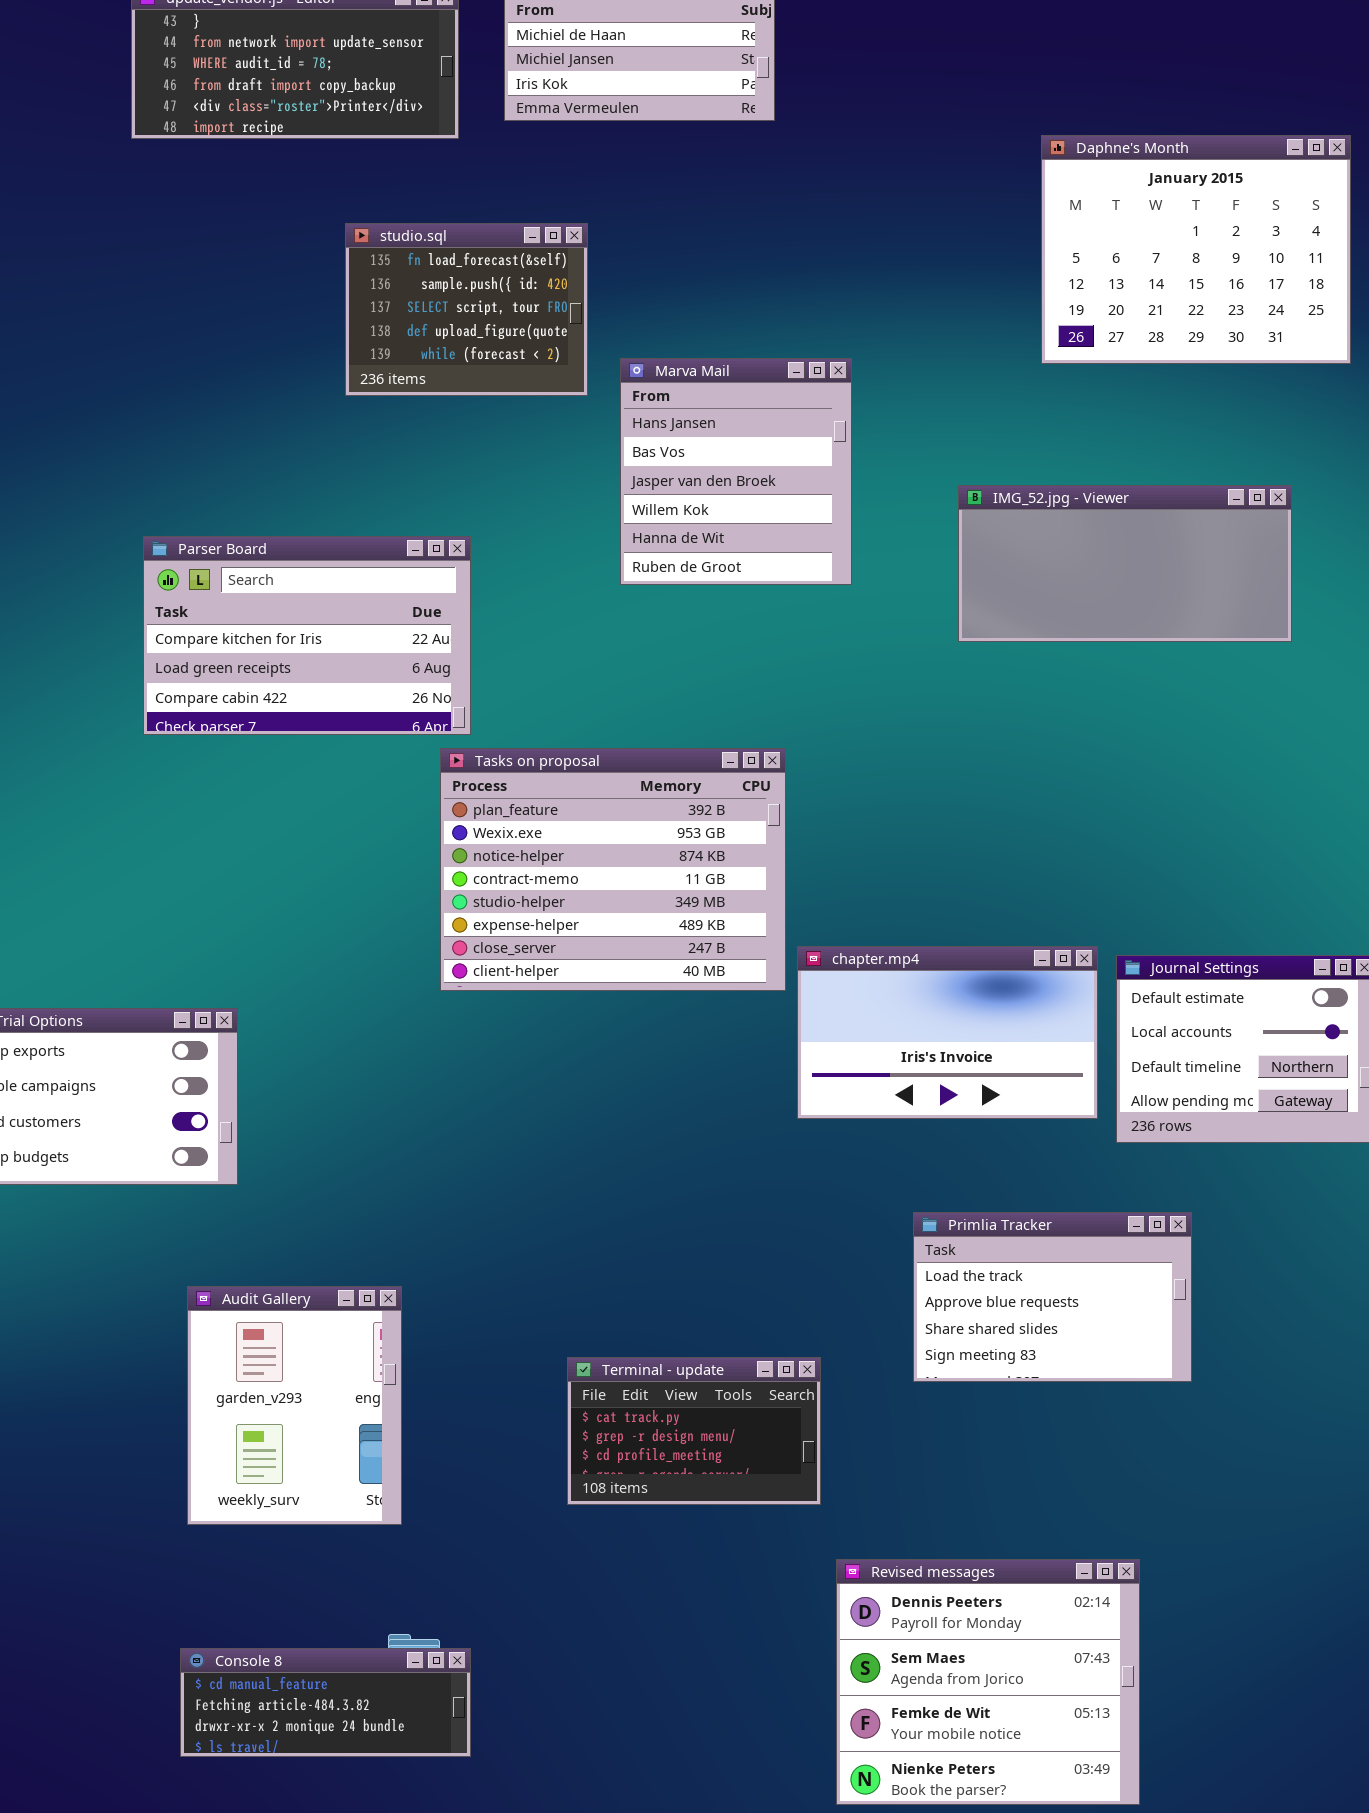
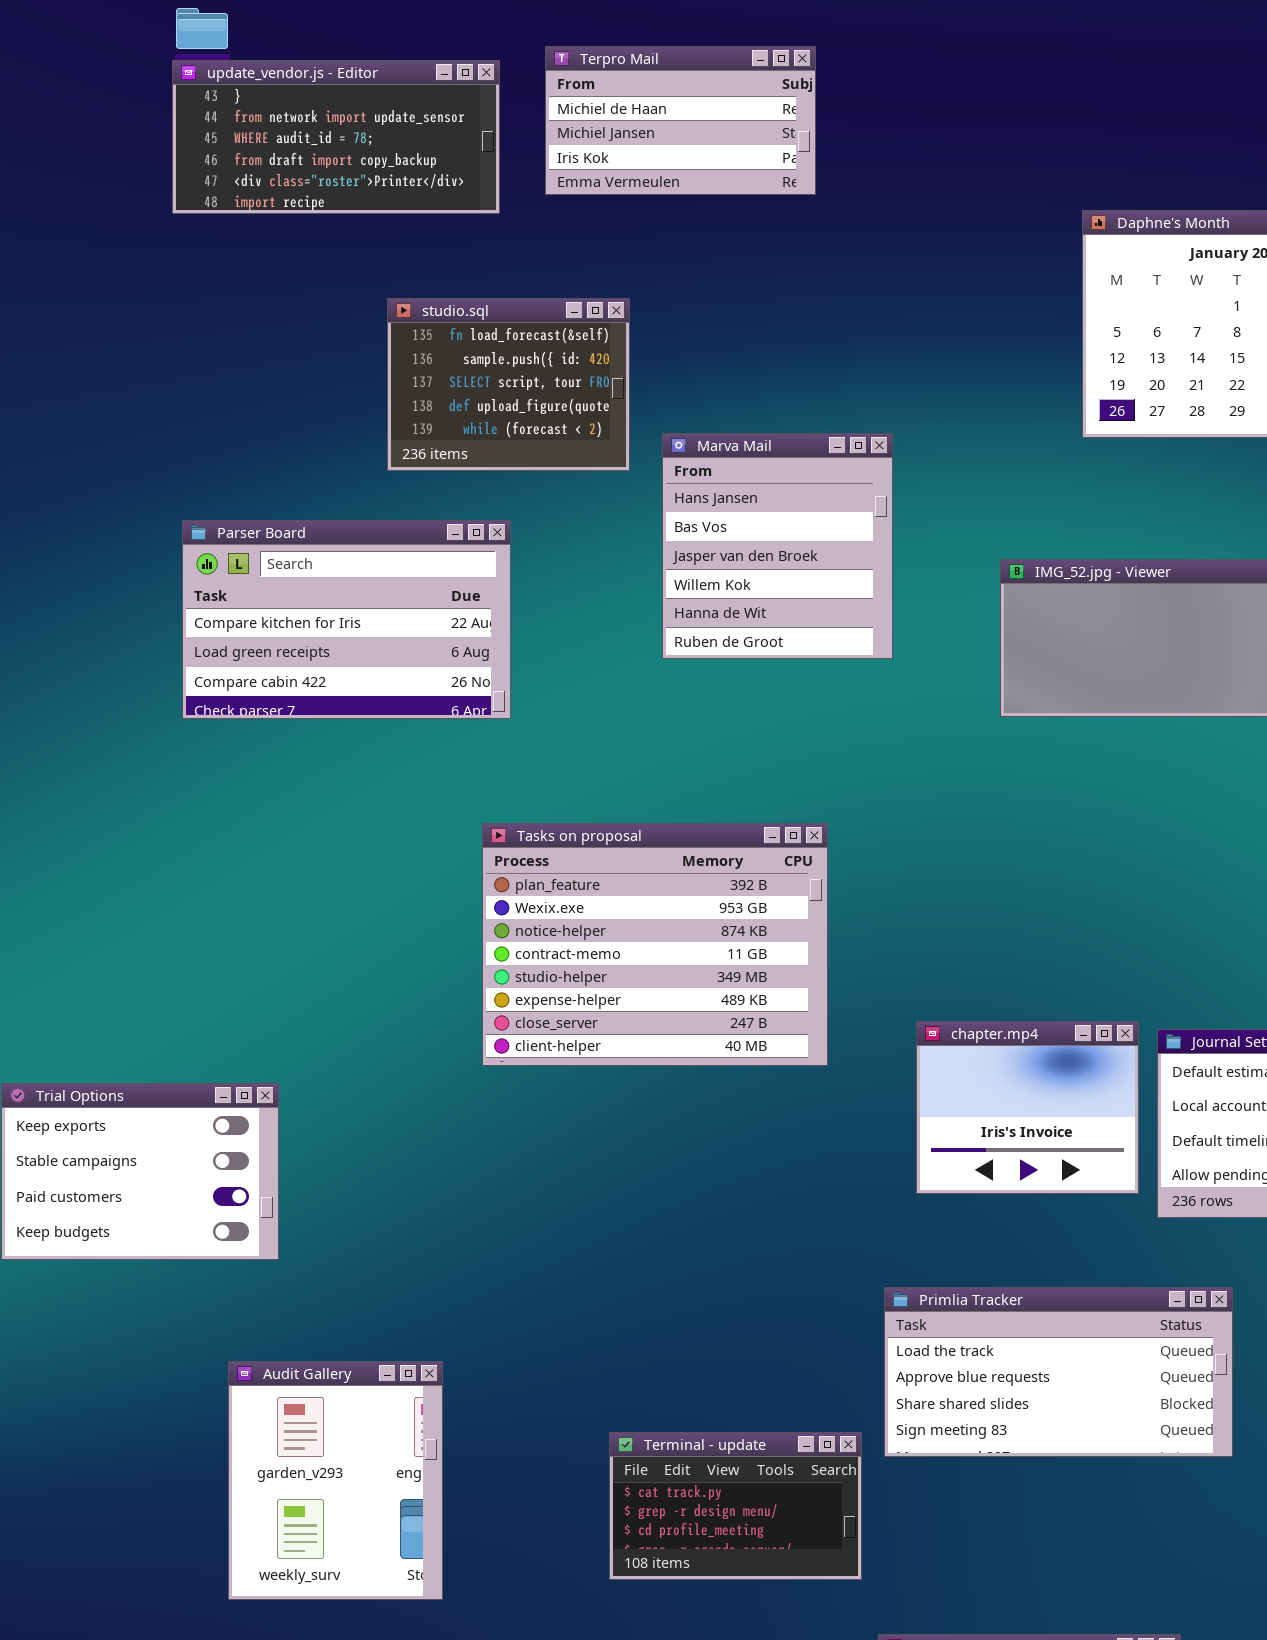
Parser Board: [143,536,471,735] -> [182,520,511,719], moved
chapter.mp4: [797,946,1098,1119] -> [916,1021,1139,1194], resized
Primlia Tracker: [913,1212,1192,1382] -> [884,1287,1233,1457], resized

